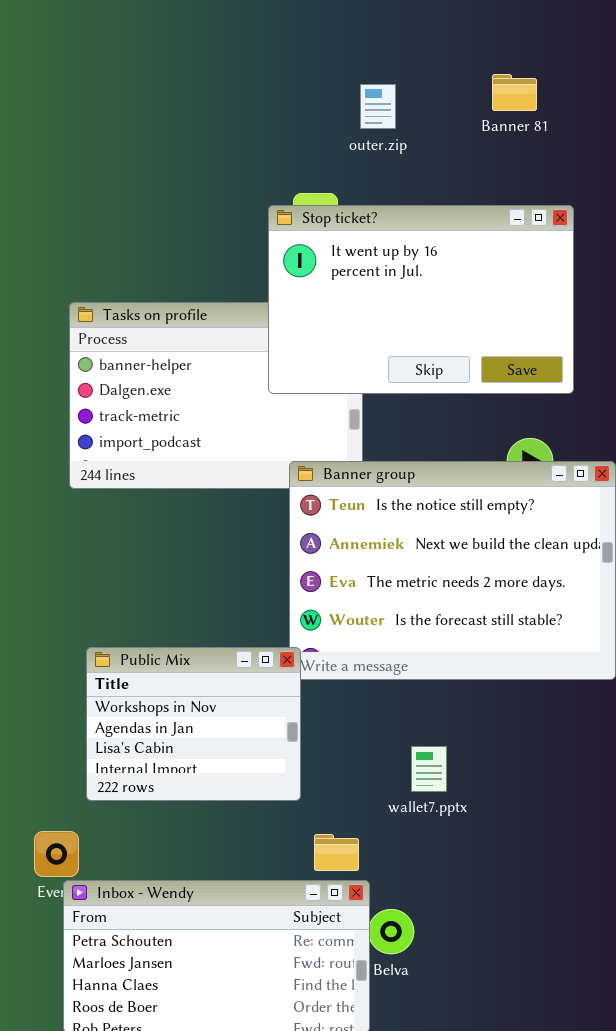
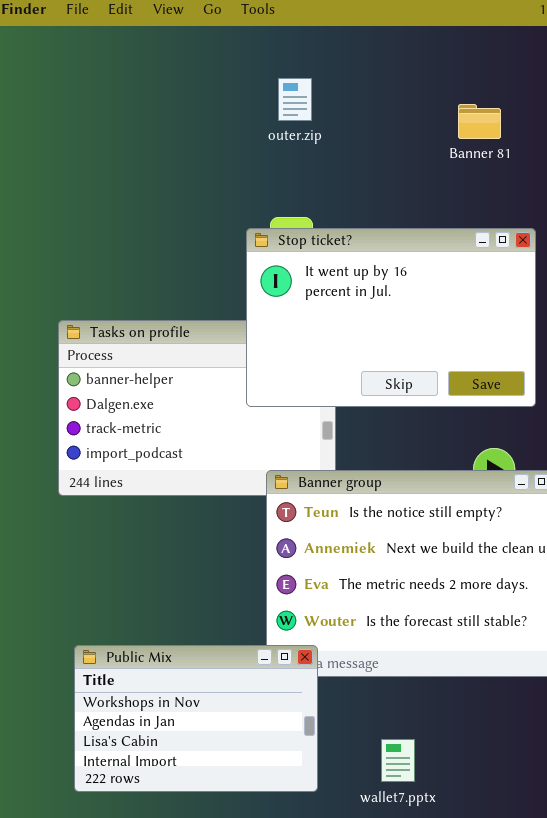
outer.zip: [360,84,396,129] -> [278,78,312,121], moved
Public Mix: [86,647,301,801] -> [74,645,318,792], resized

